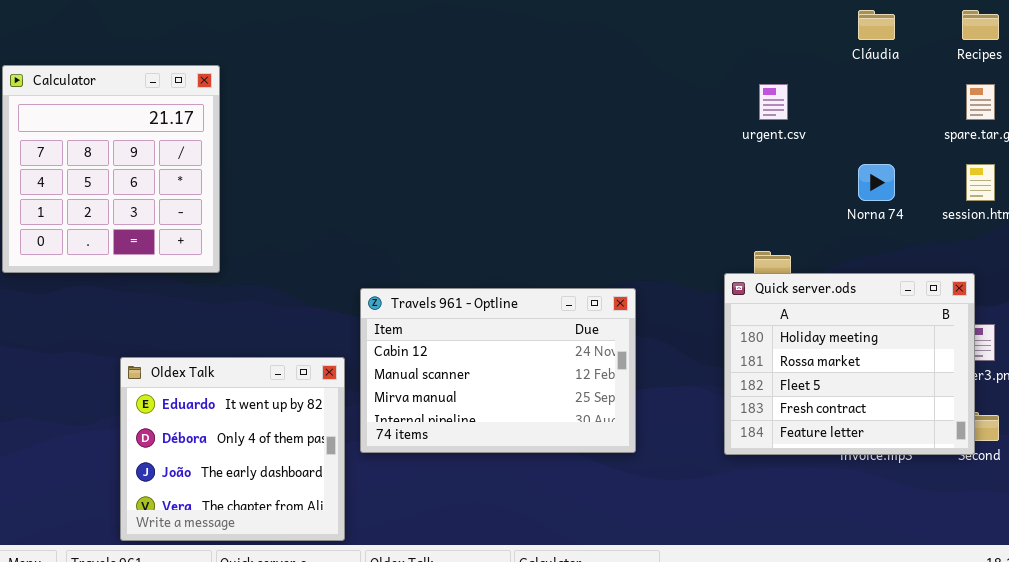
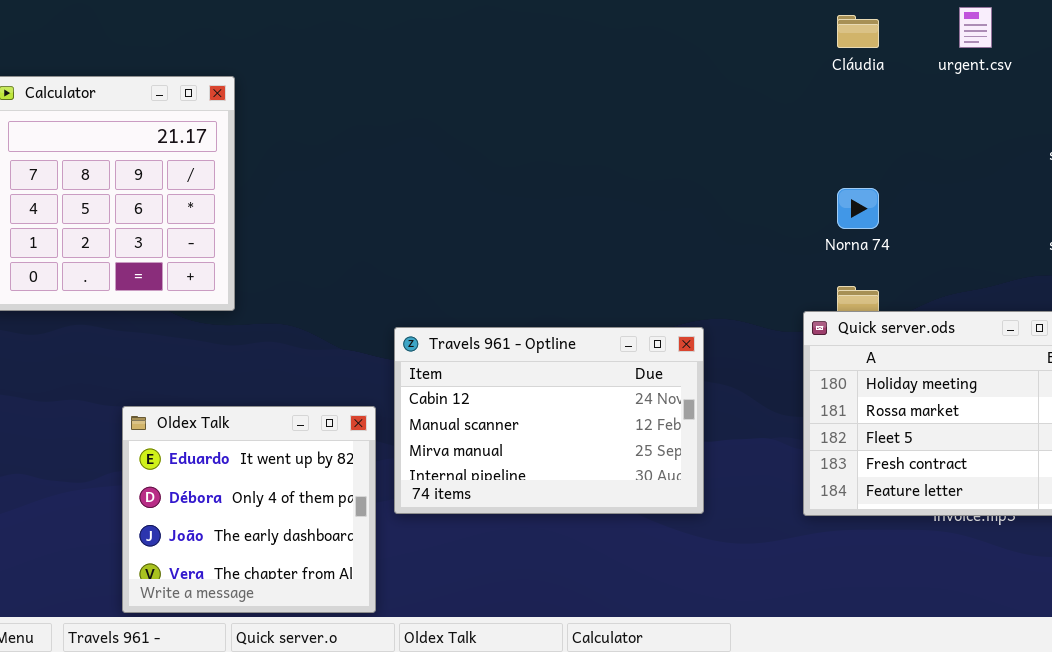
Cláudia: [858,10,895,40] -> [837,15,879,48], moved
urgent.csv: [759,84,788,120] -> [959,7,992,48], moved
Norna 74: [858,164,895,201] -> [837,188,879,229], moved

